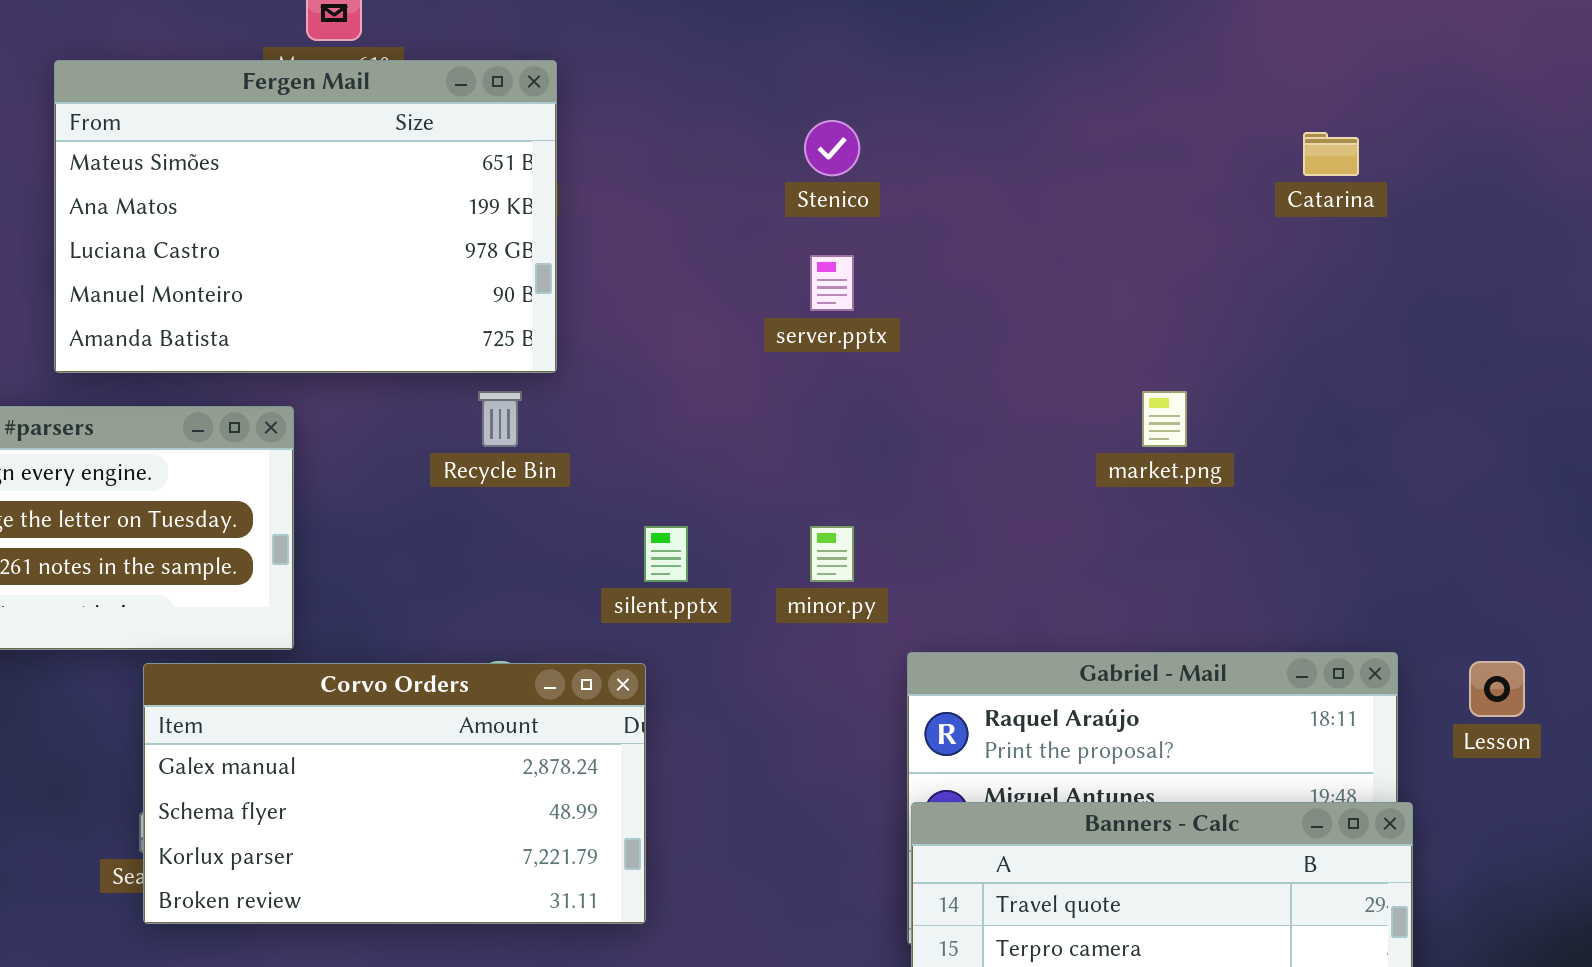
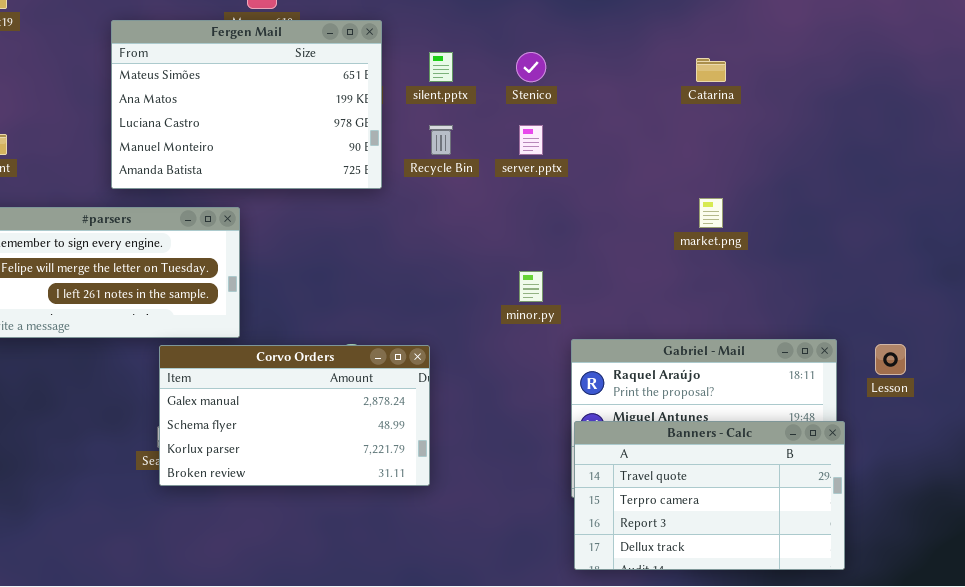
Catarina: [1303,132,1359,176] -> [696,58,726,82], moved
Recycle Bin: [478,391,522,447] -> [429,125,453,155], moved
silent.pptx: [644,526,688,582] -> [429,52,453,82], moved

